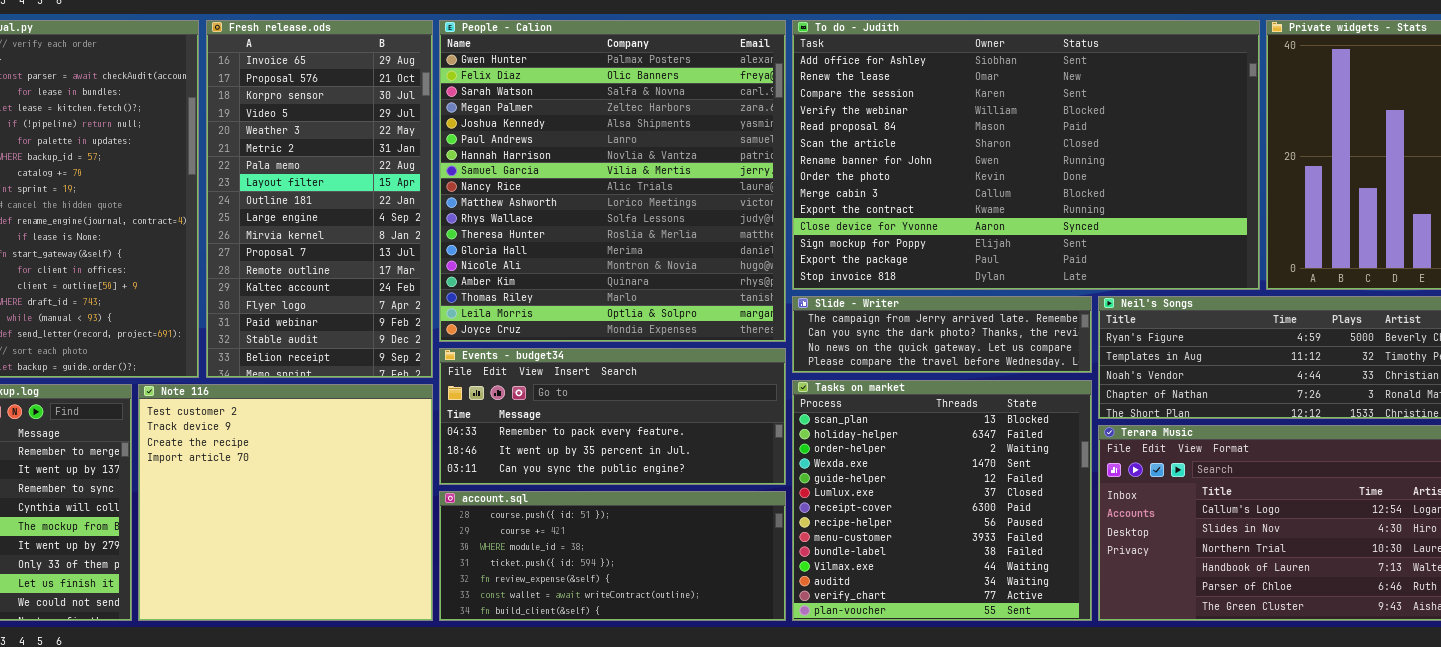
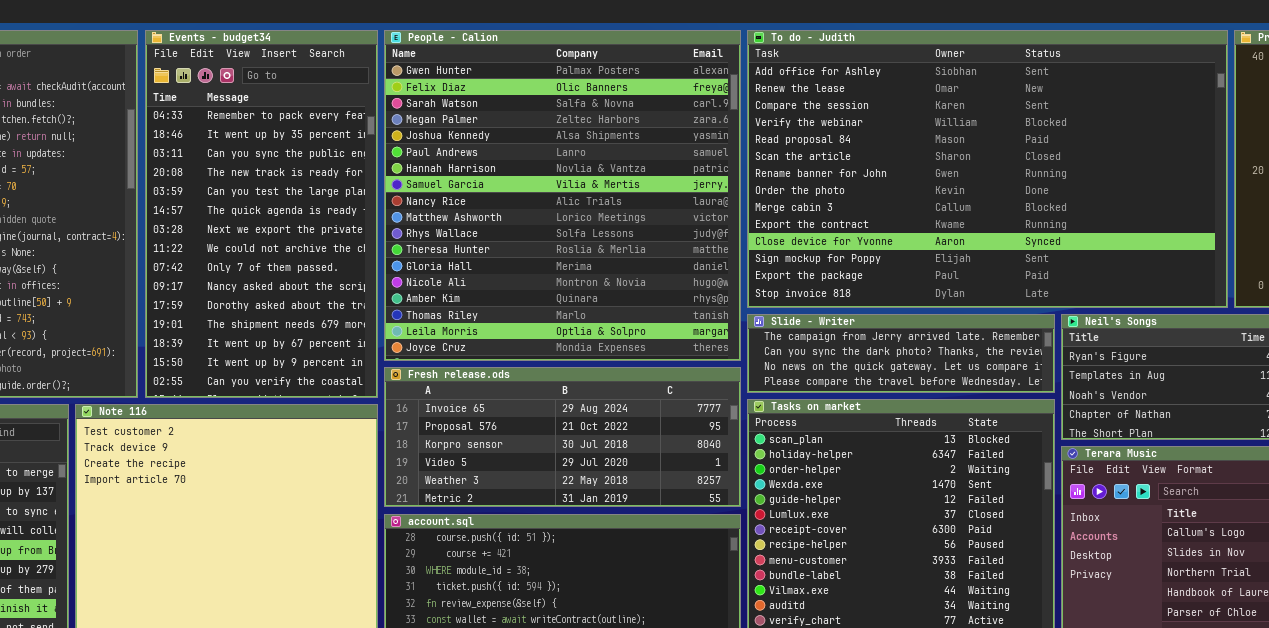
Fresh release.ods: [206,20,433,378] -> [384,367,741,507], moved, resized
Events - budget34: [439,348,786,485] -> [145,30,378,398], moved, resized

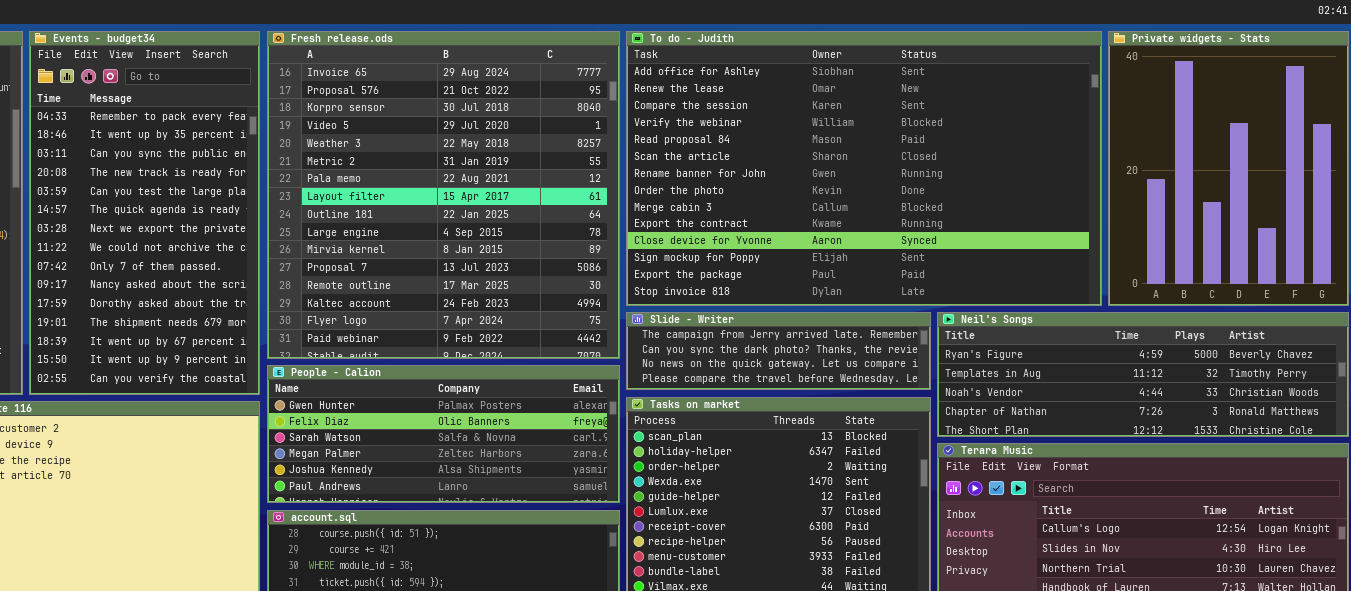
People - Calion: [384,30,741,361] -> [267,365,620,503], moved, resized
Fresh release.ods: [384,367,741,507] -> [267,31,620,359], moved, resized

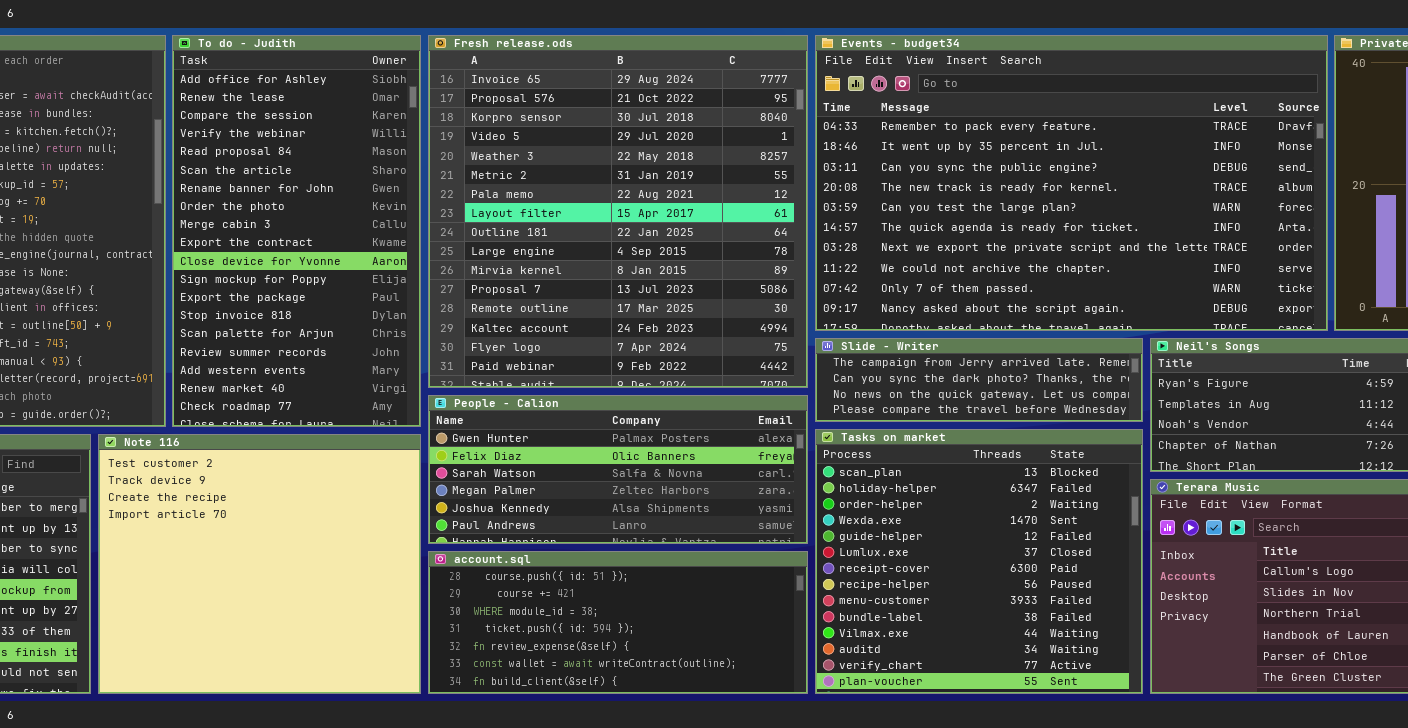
Events - budget34: [29,31,260,395] -> [815,35,1328,331], moved, resized
To do - Judith: [626,31,1102,306] -> [172,35,421,427], moved, resized

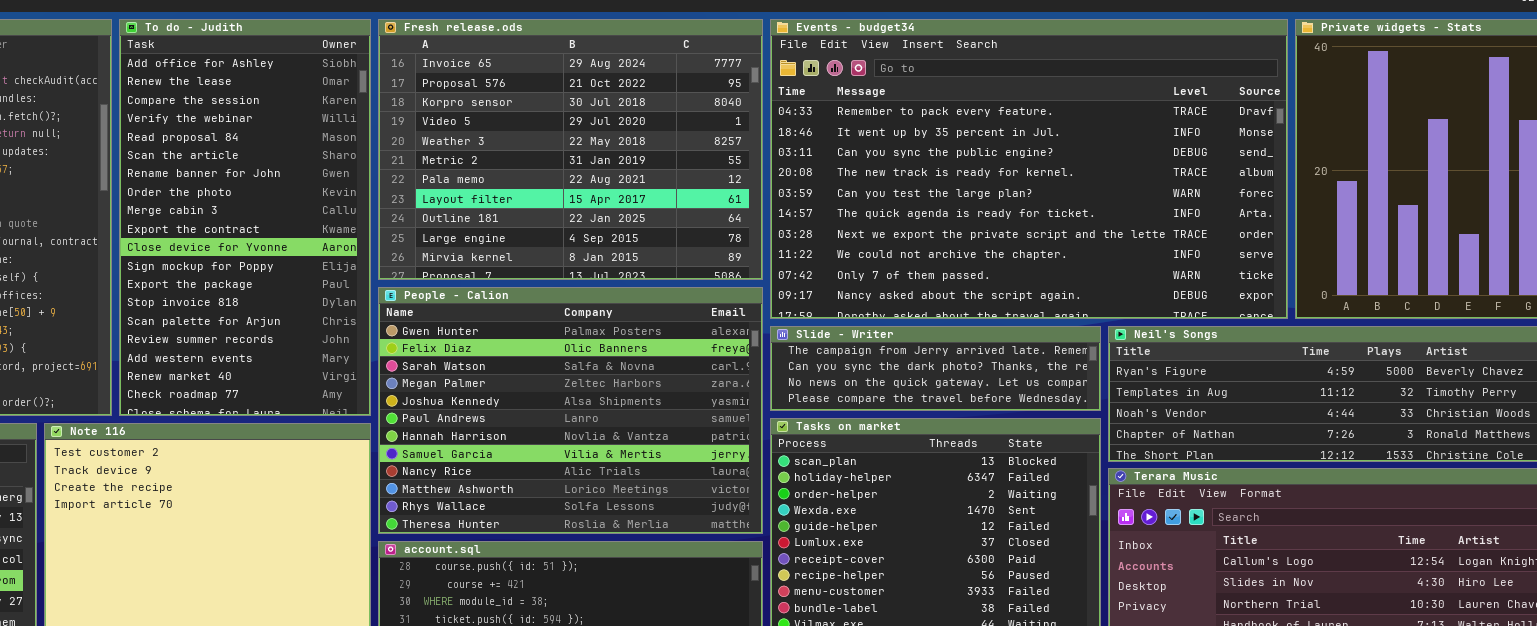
Fresh release.ods: [428,35,808,388] -> [378,19,763,280], resized
People - Calion: [428,395,808,544] -> [378,287,763,534], resized

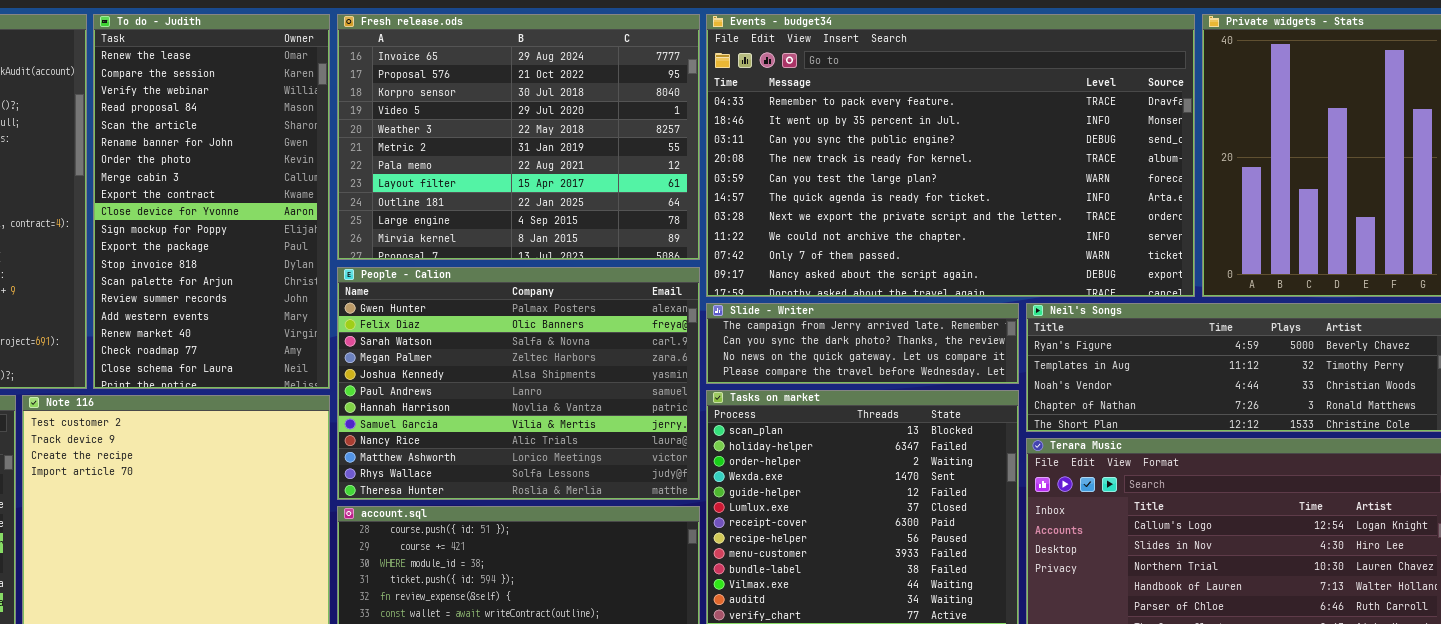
To do - Judith: [119,19,371,416] -> [93,14,330,389], scrolled down 1 row

